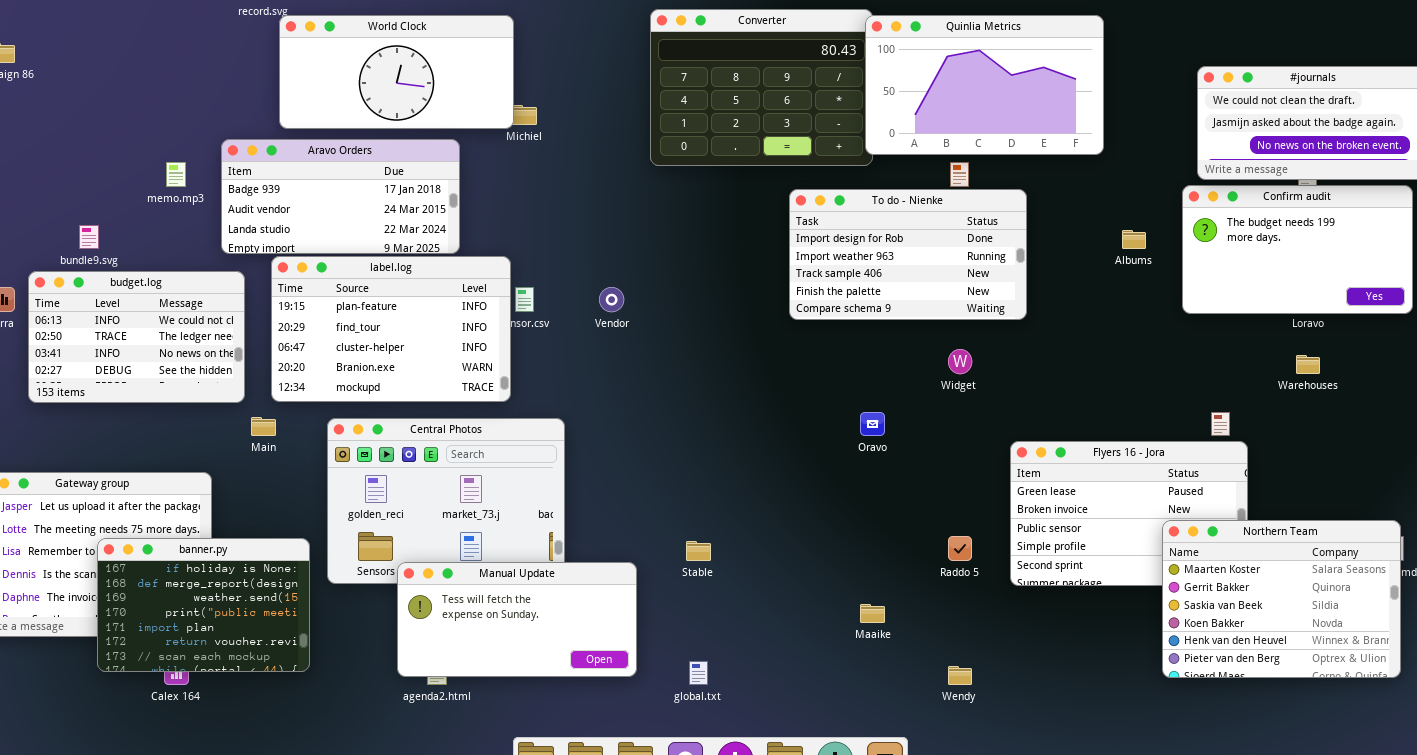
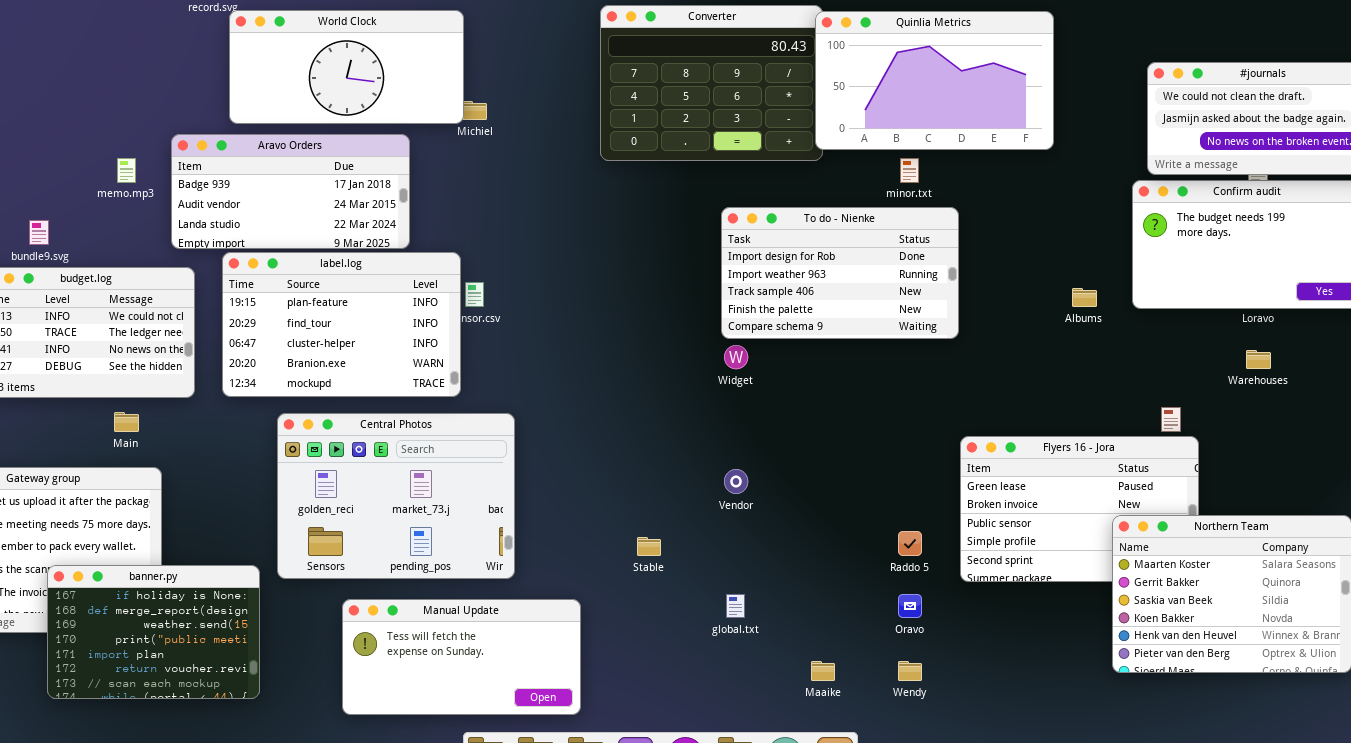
To do - Nienke: [789,189,1027,320] -> [721,207,959,339], moved
Albums: [1122,230,1146,249] -> [1072,288,1097,307], moved
Vendor: [599,287,624,312] -> [724,469,748,494], moved
Widget: [948,349,972,374] -> [724,345,748,369], moved
Oravo: [860,412,885,436] -> [898,594,922,618], moved
Main: [251,417,276,436] -> [114,412,139,432], moved
banner.py: [97,538,310,672] -> [47,565,260,699], moved
Manual Update: [397,562,637,677] -> [342,599,581,715], moved
Maaike: [860,604,885,623] -> [811,661,835,681], moved
global.txt: [689,661,708,685] -> [726,594,745,618], moved

